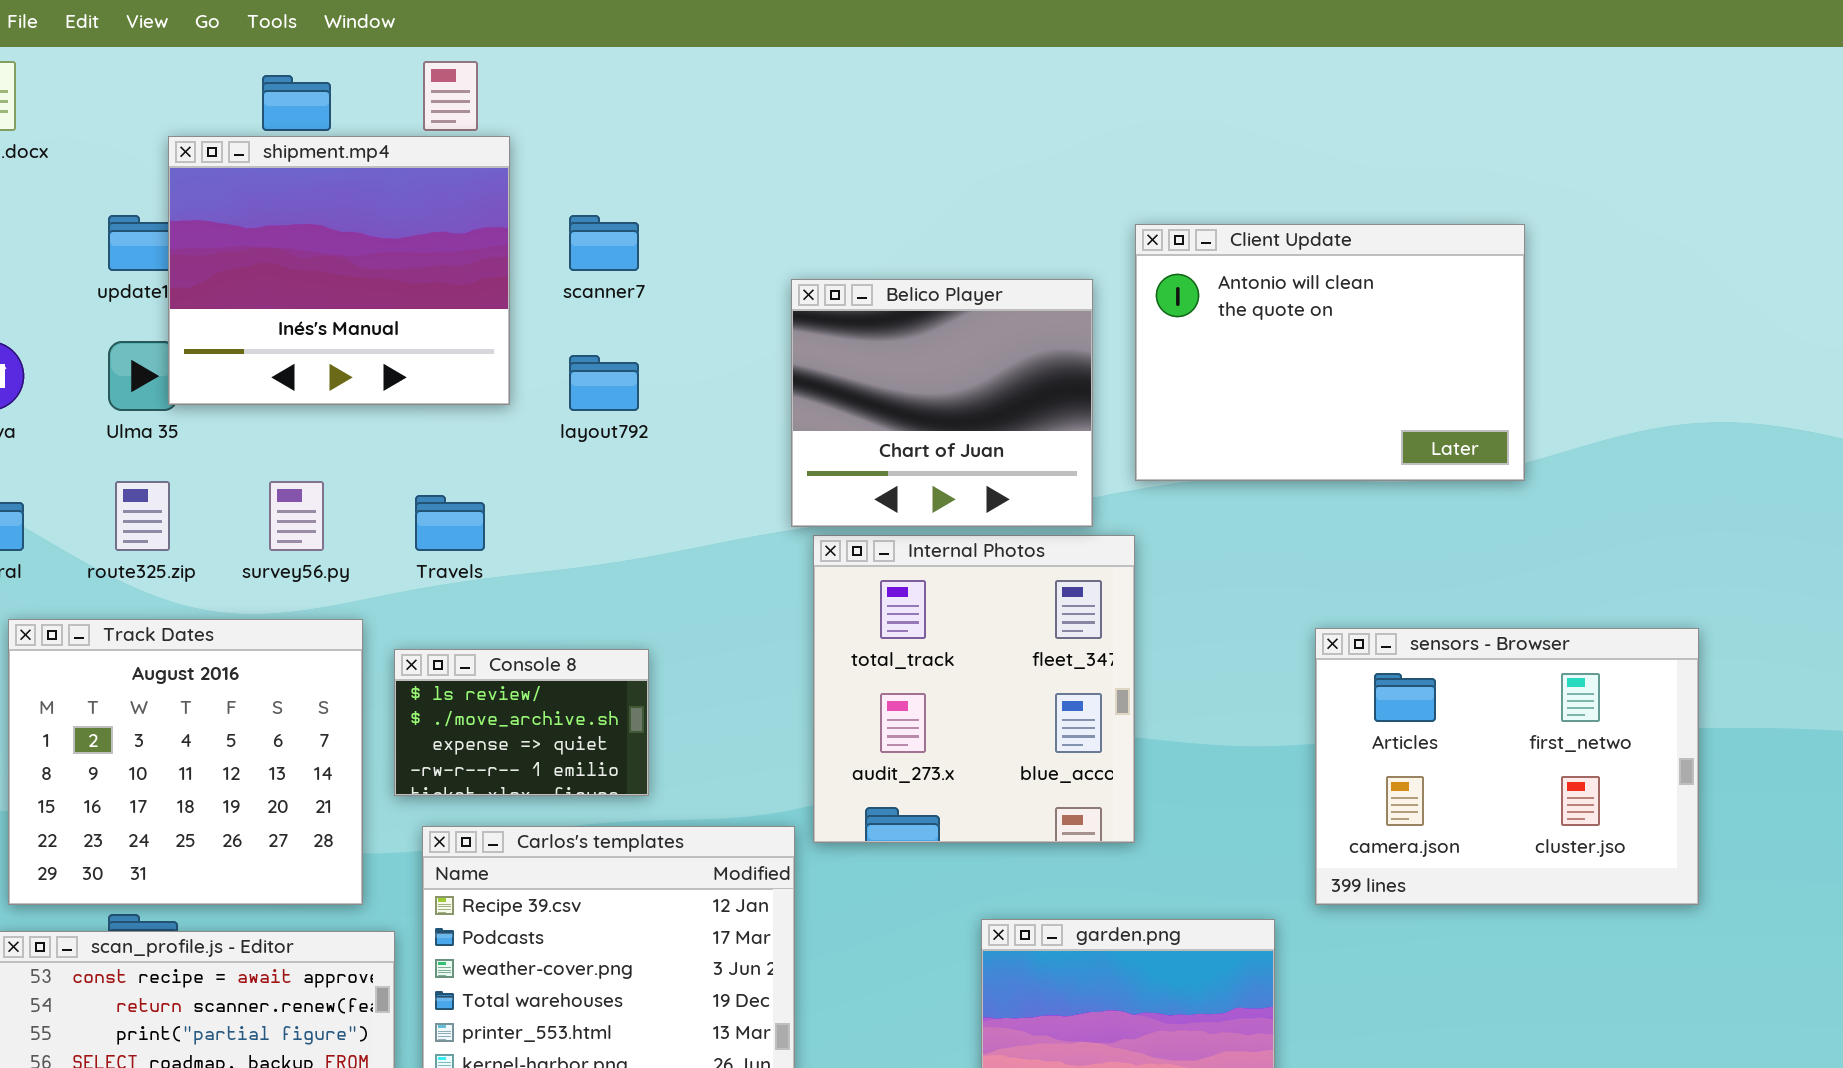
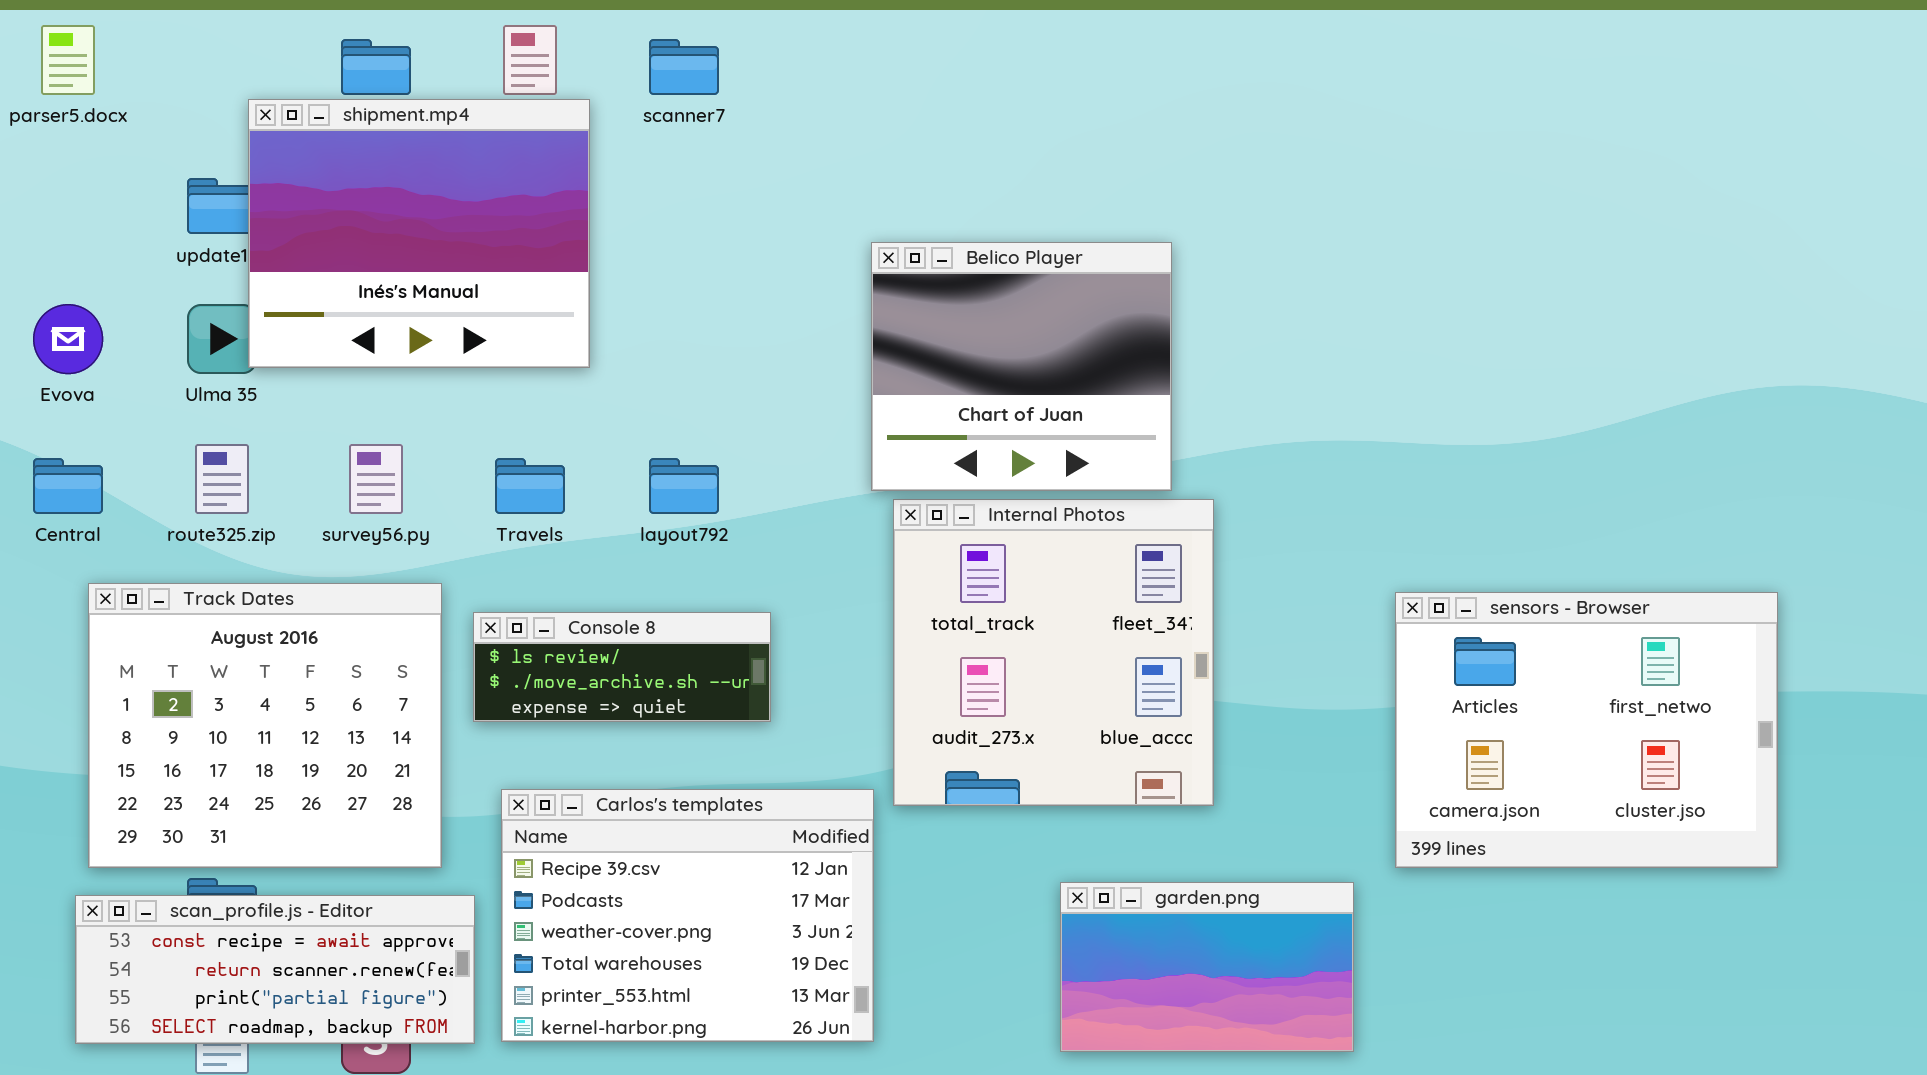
scanner7: [569,215,639,271] -> [649,39,719,95], moved
Client Update: [1135,224,1525,481] -> none, closed
layout792: [569,355,639,411] -> [649,458,719,514], moved
Console 8: [394,649,649,796] -> [473,612,771,722], resized

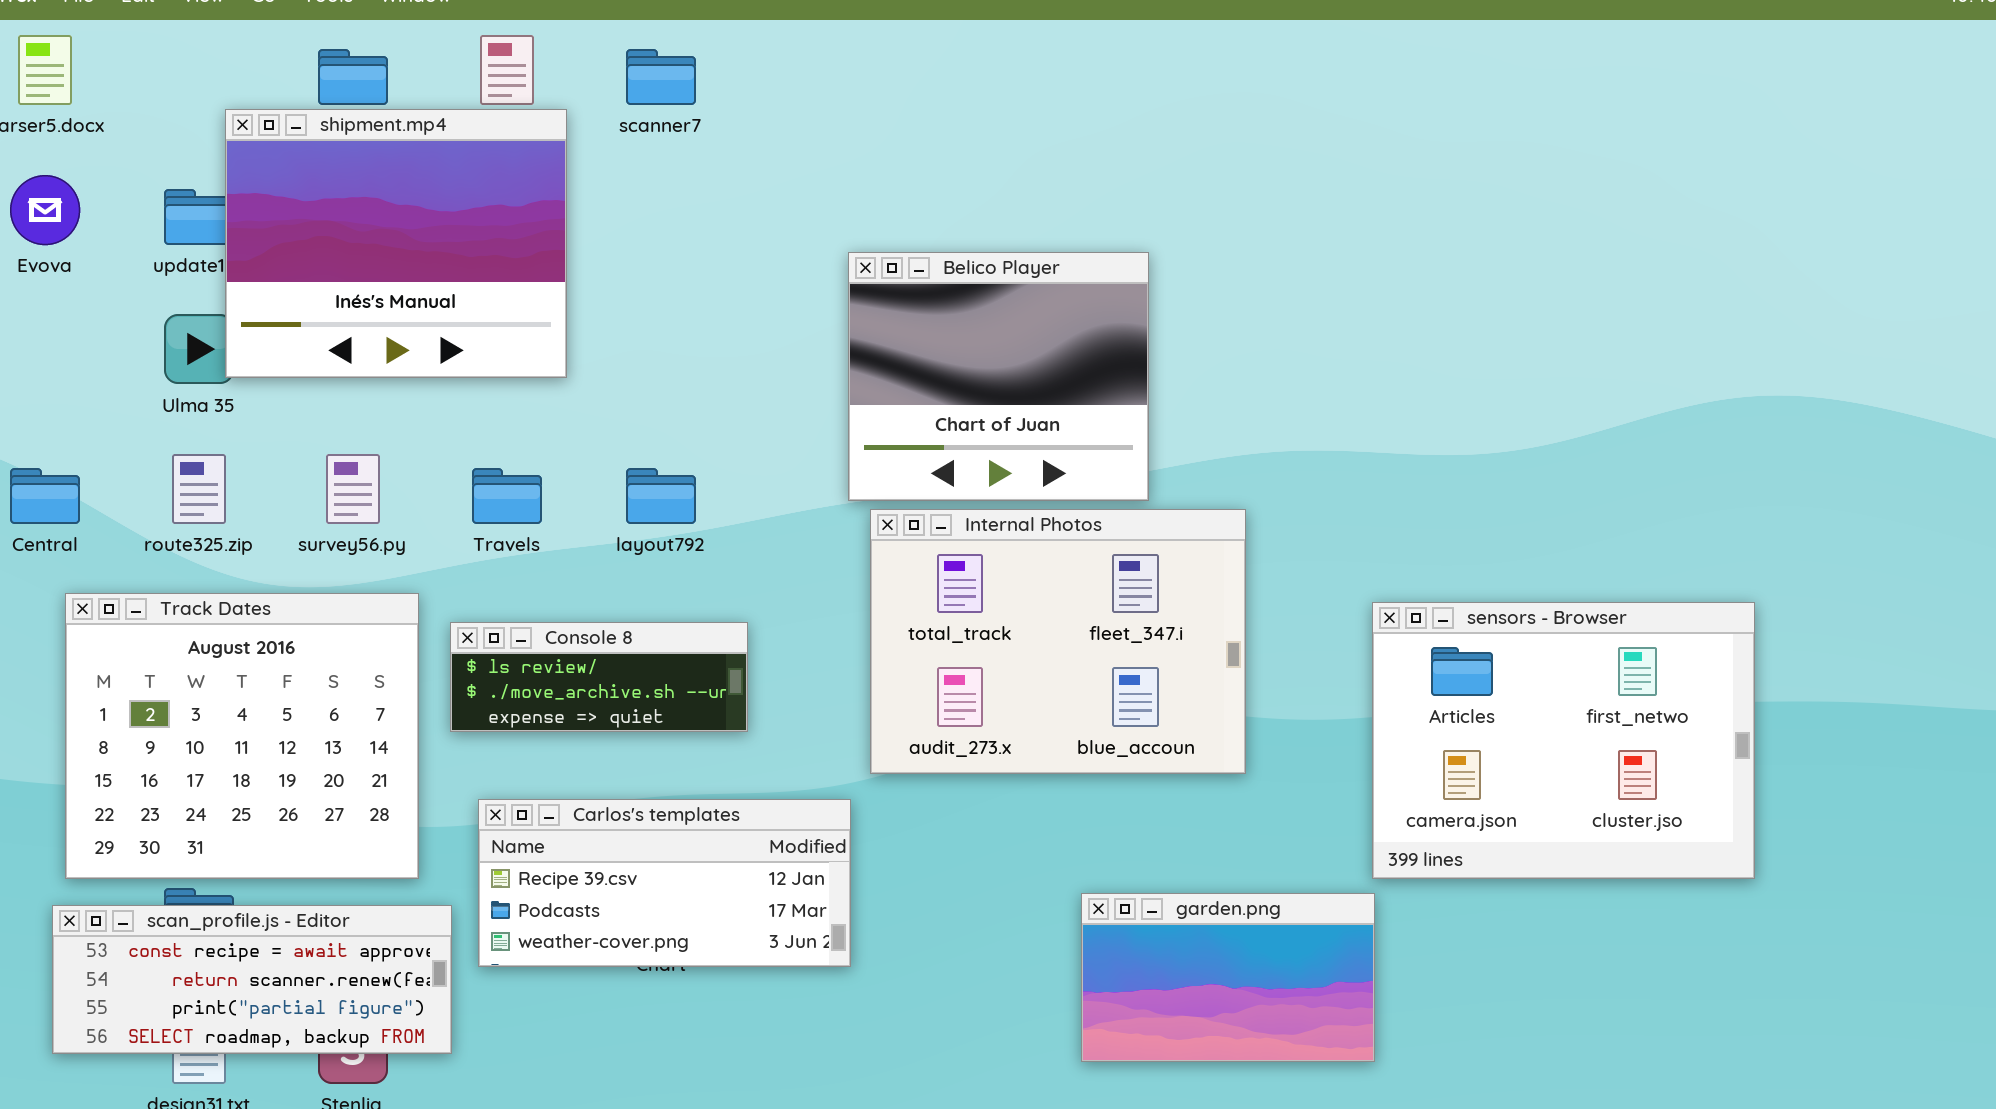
Evova: [33,304,103,374] -> [10,175,80,245], moved
Internal Photos: [893,499,1214,806] -> [870,509,1246,774], resized
Carlos's templates: [501,789,874,1042] -> [478,799,851,967], resized
garden.png: [1060,882,1354,1052] -> [1081,893,1375,1062], moved

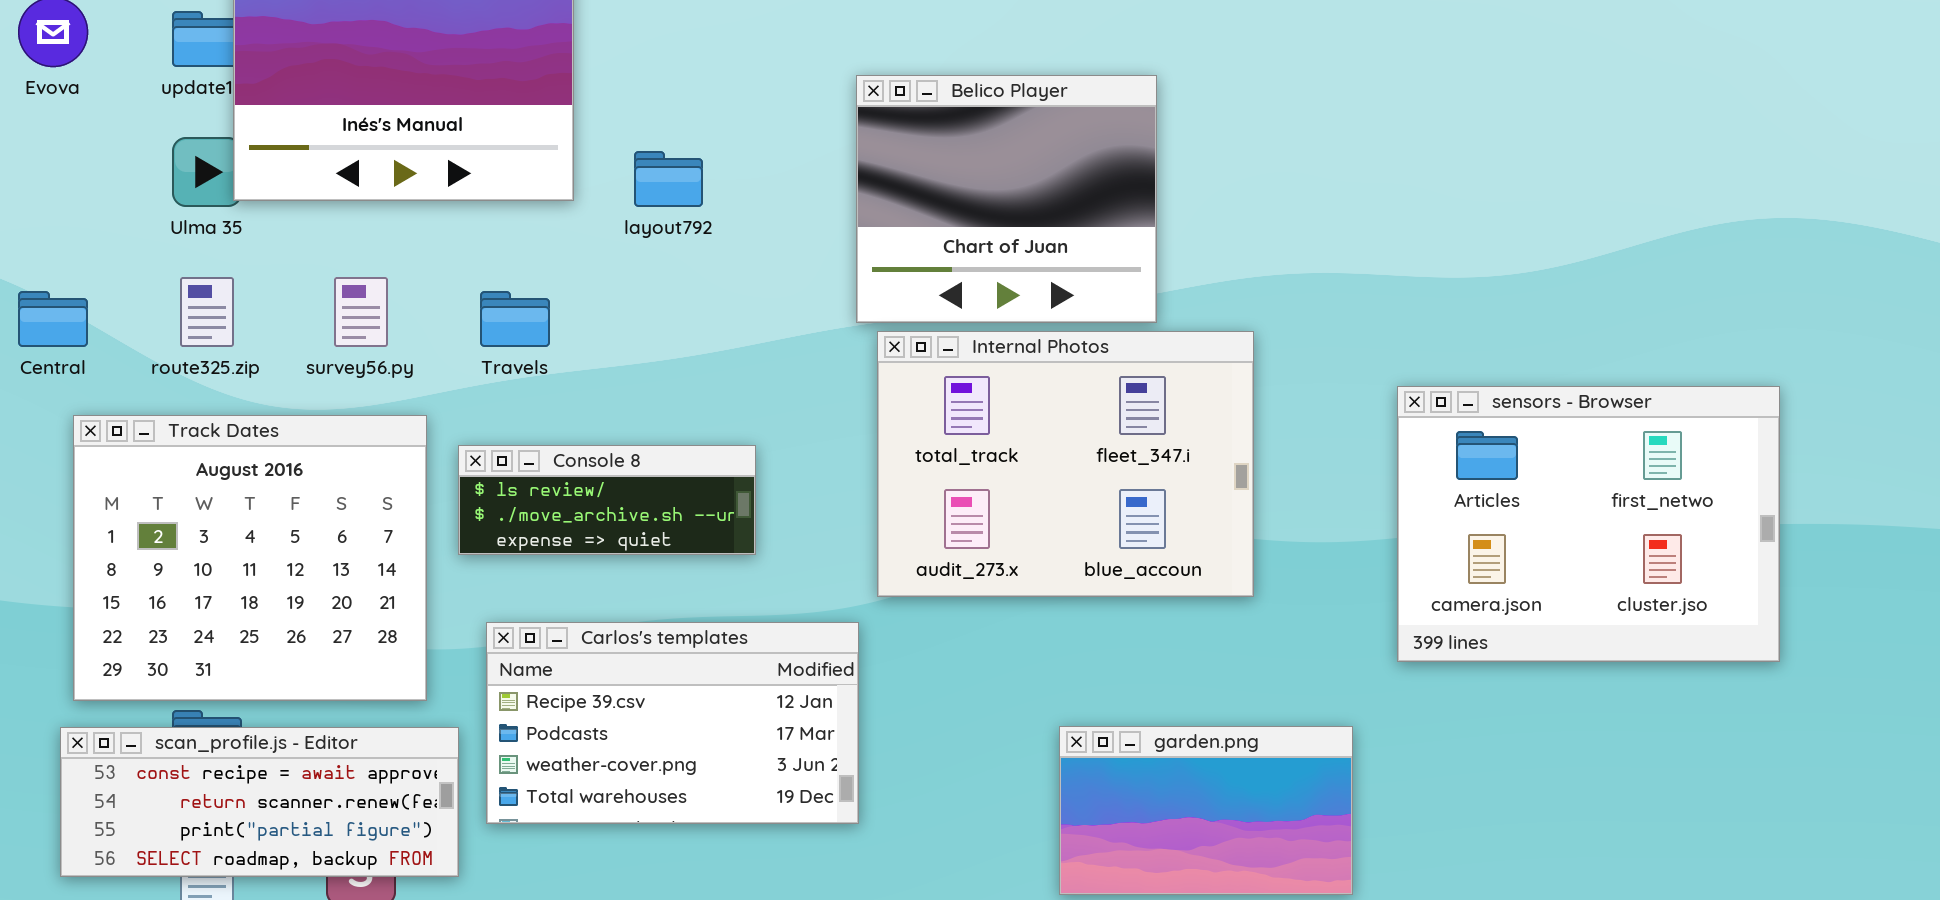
layout792: [626,468,696,524] -> [634,151,703,207], moved
sensors - Browser: [1372,602,1755,879] -> [1397,386,1780,662], moved
Carlos's templates: [478,799,851,967] -> [486,622,859,824], resized
garden.png: [1081,893,1375,1062] -> [1059,726,1353,895], moved

